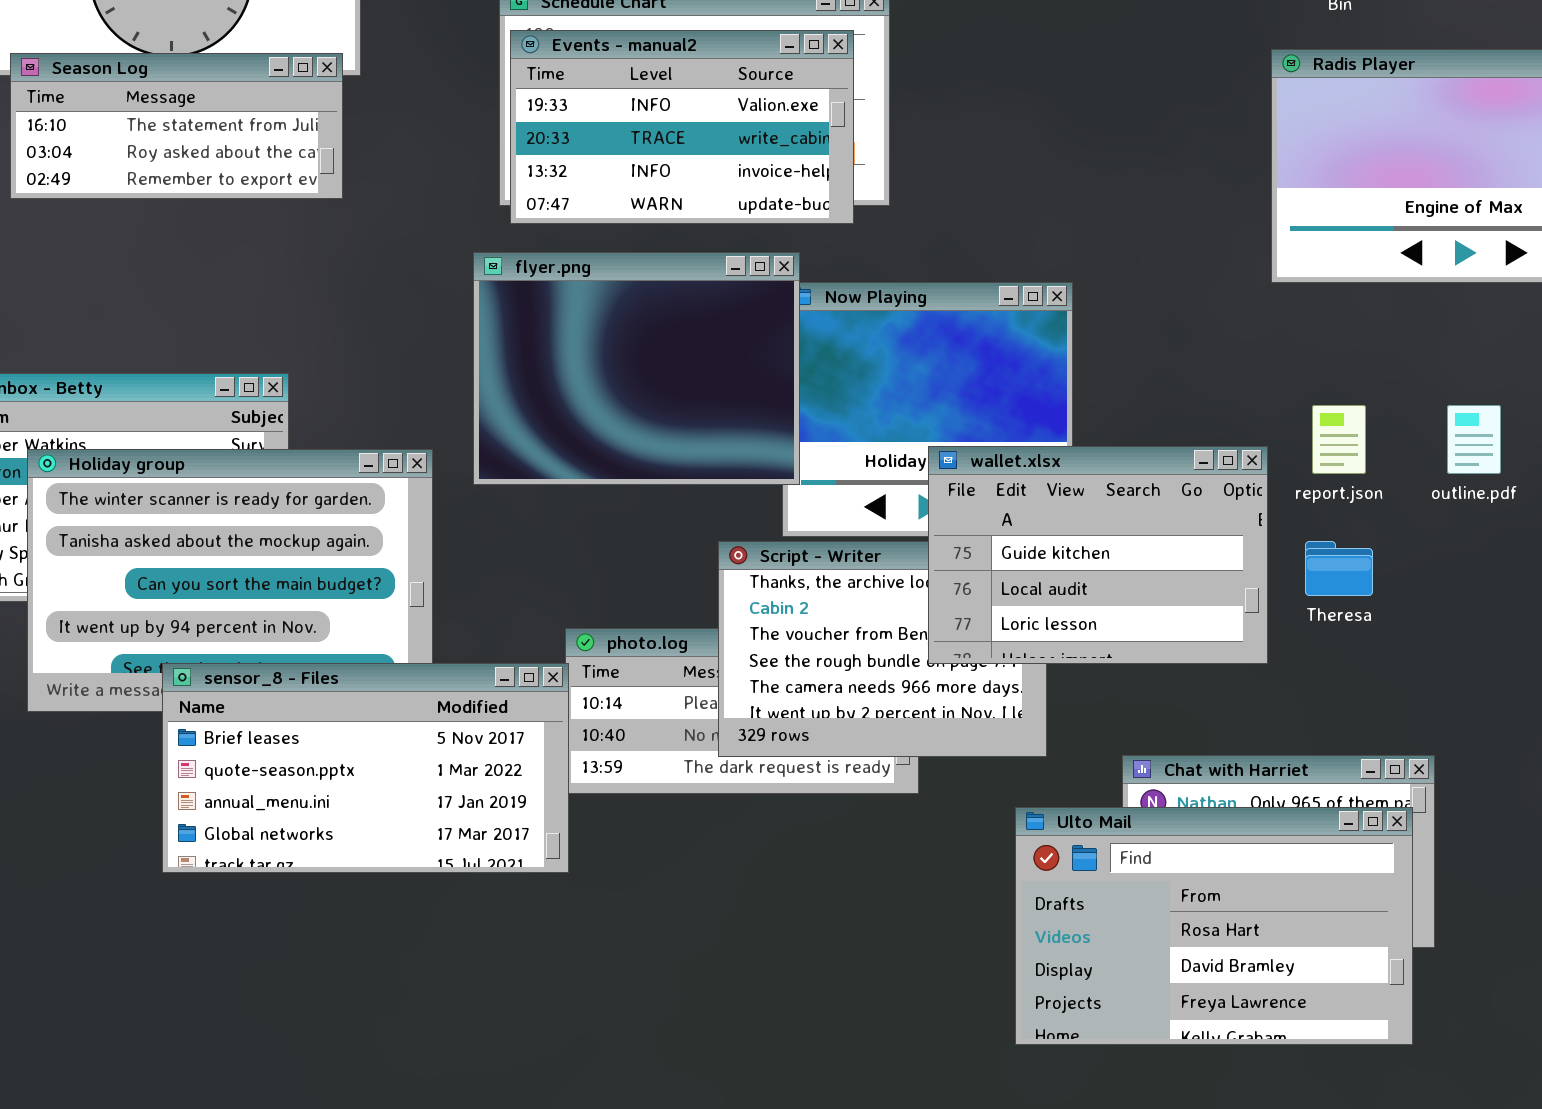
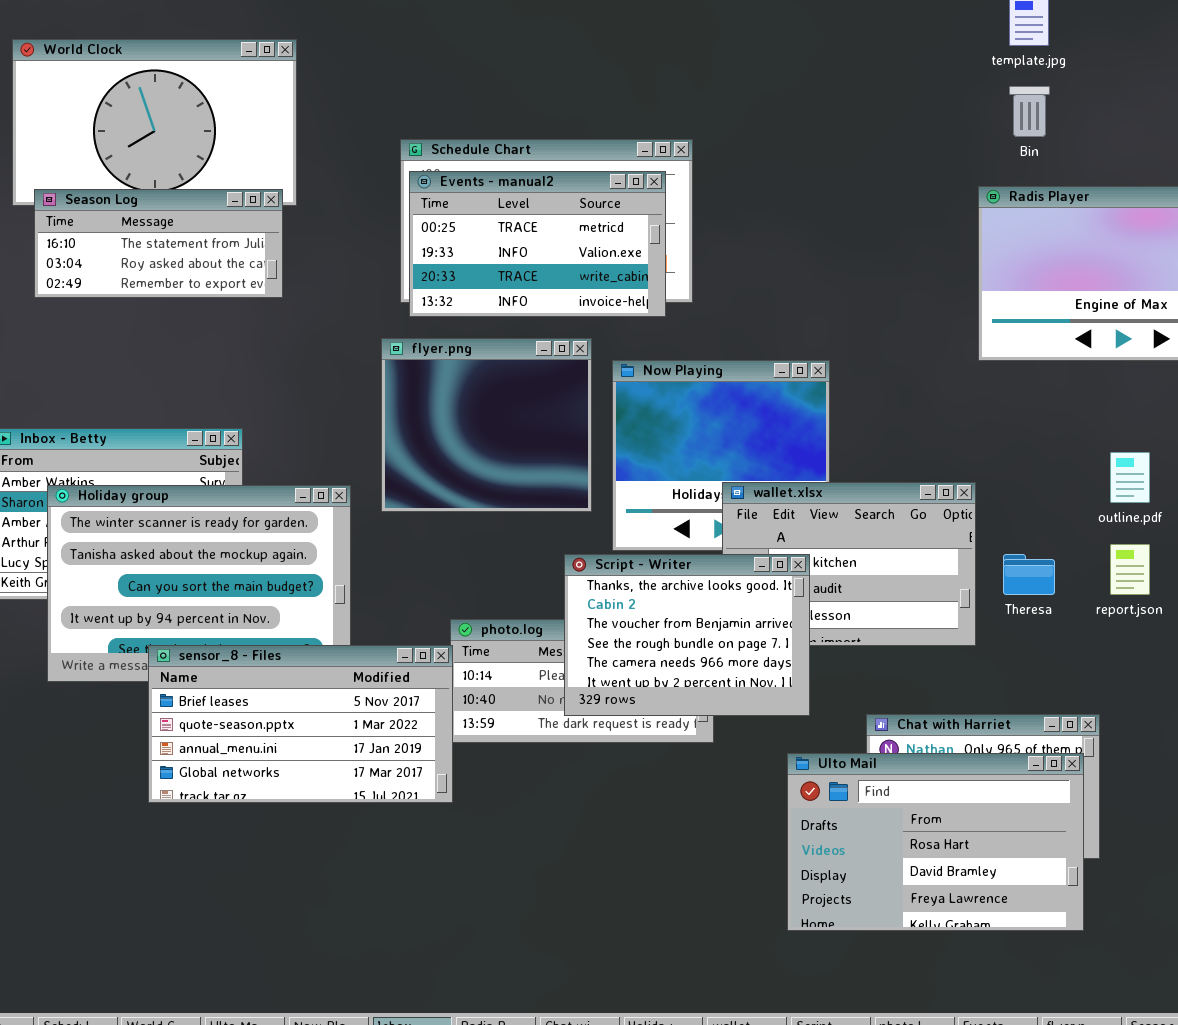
Events - manual2: [510,30,854,224] -> [409,171,666,317], scrolled up 1 row
flyer.png: [473,252,800,485] -> [381,338,592,512], resized
report.json: [1312,405,1366,474] -> [1110,544,1150,595], moved
Script - Writer: [718,541,1047,757] -> [564,554,810,716], raised

